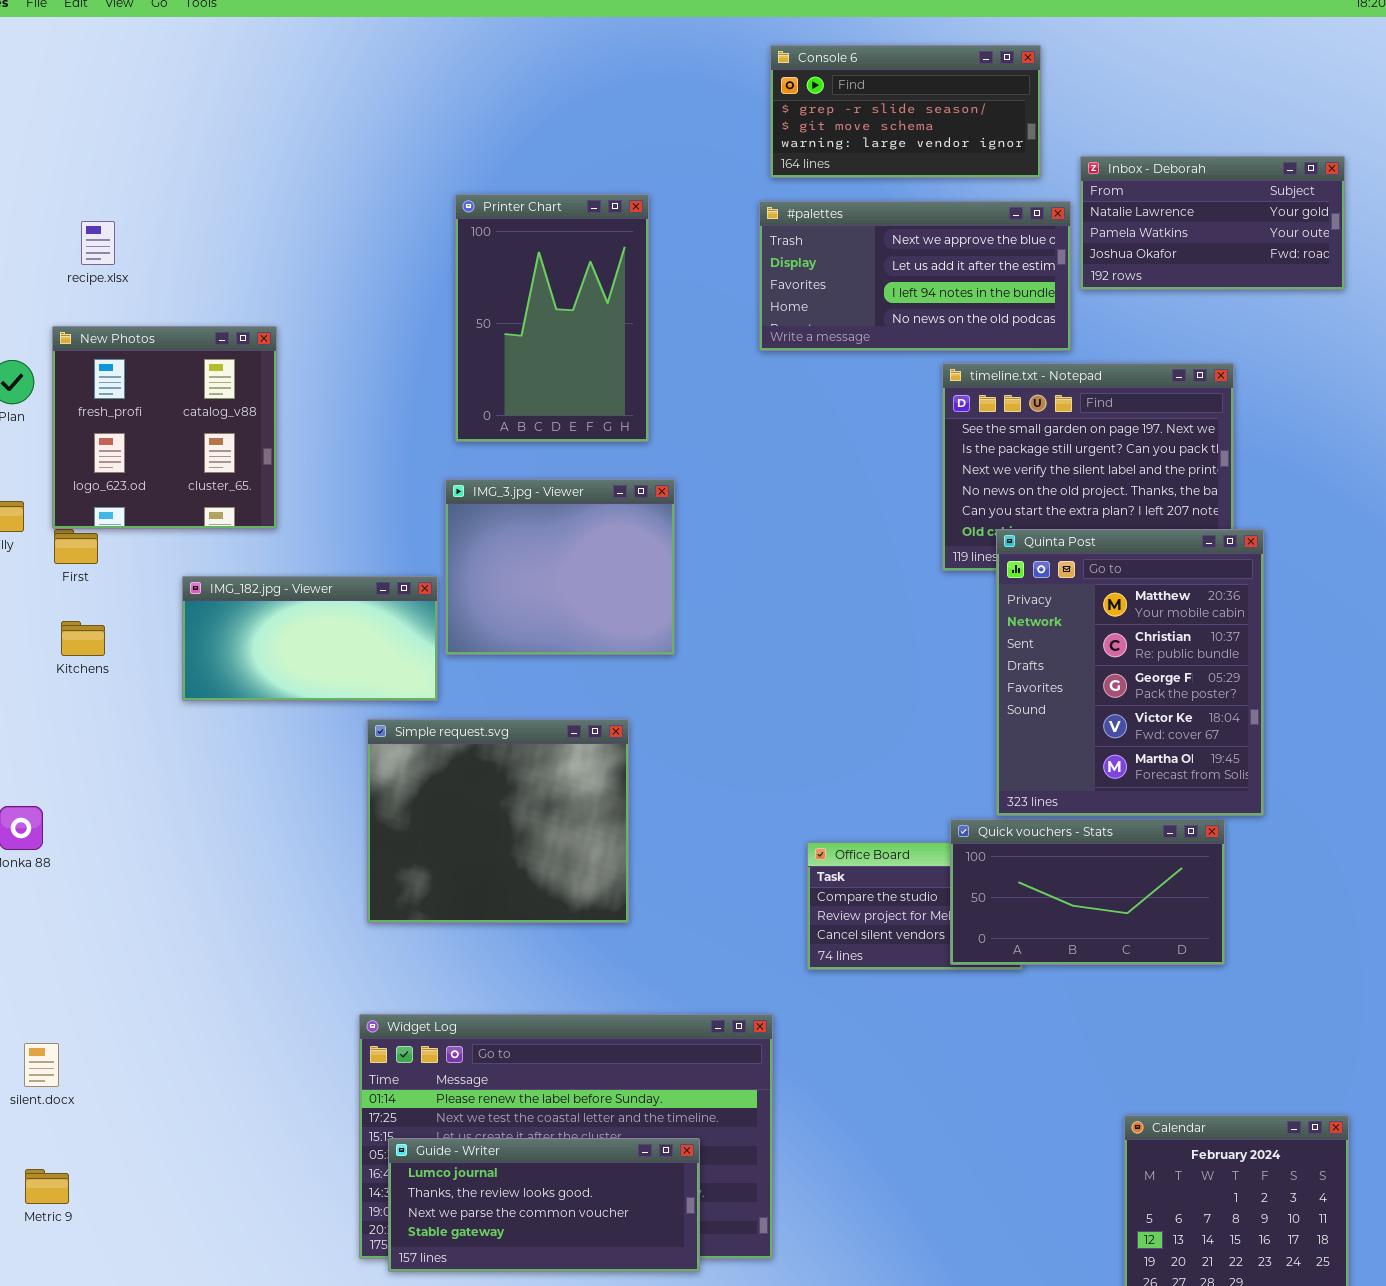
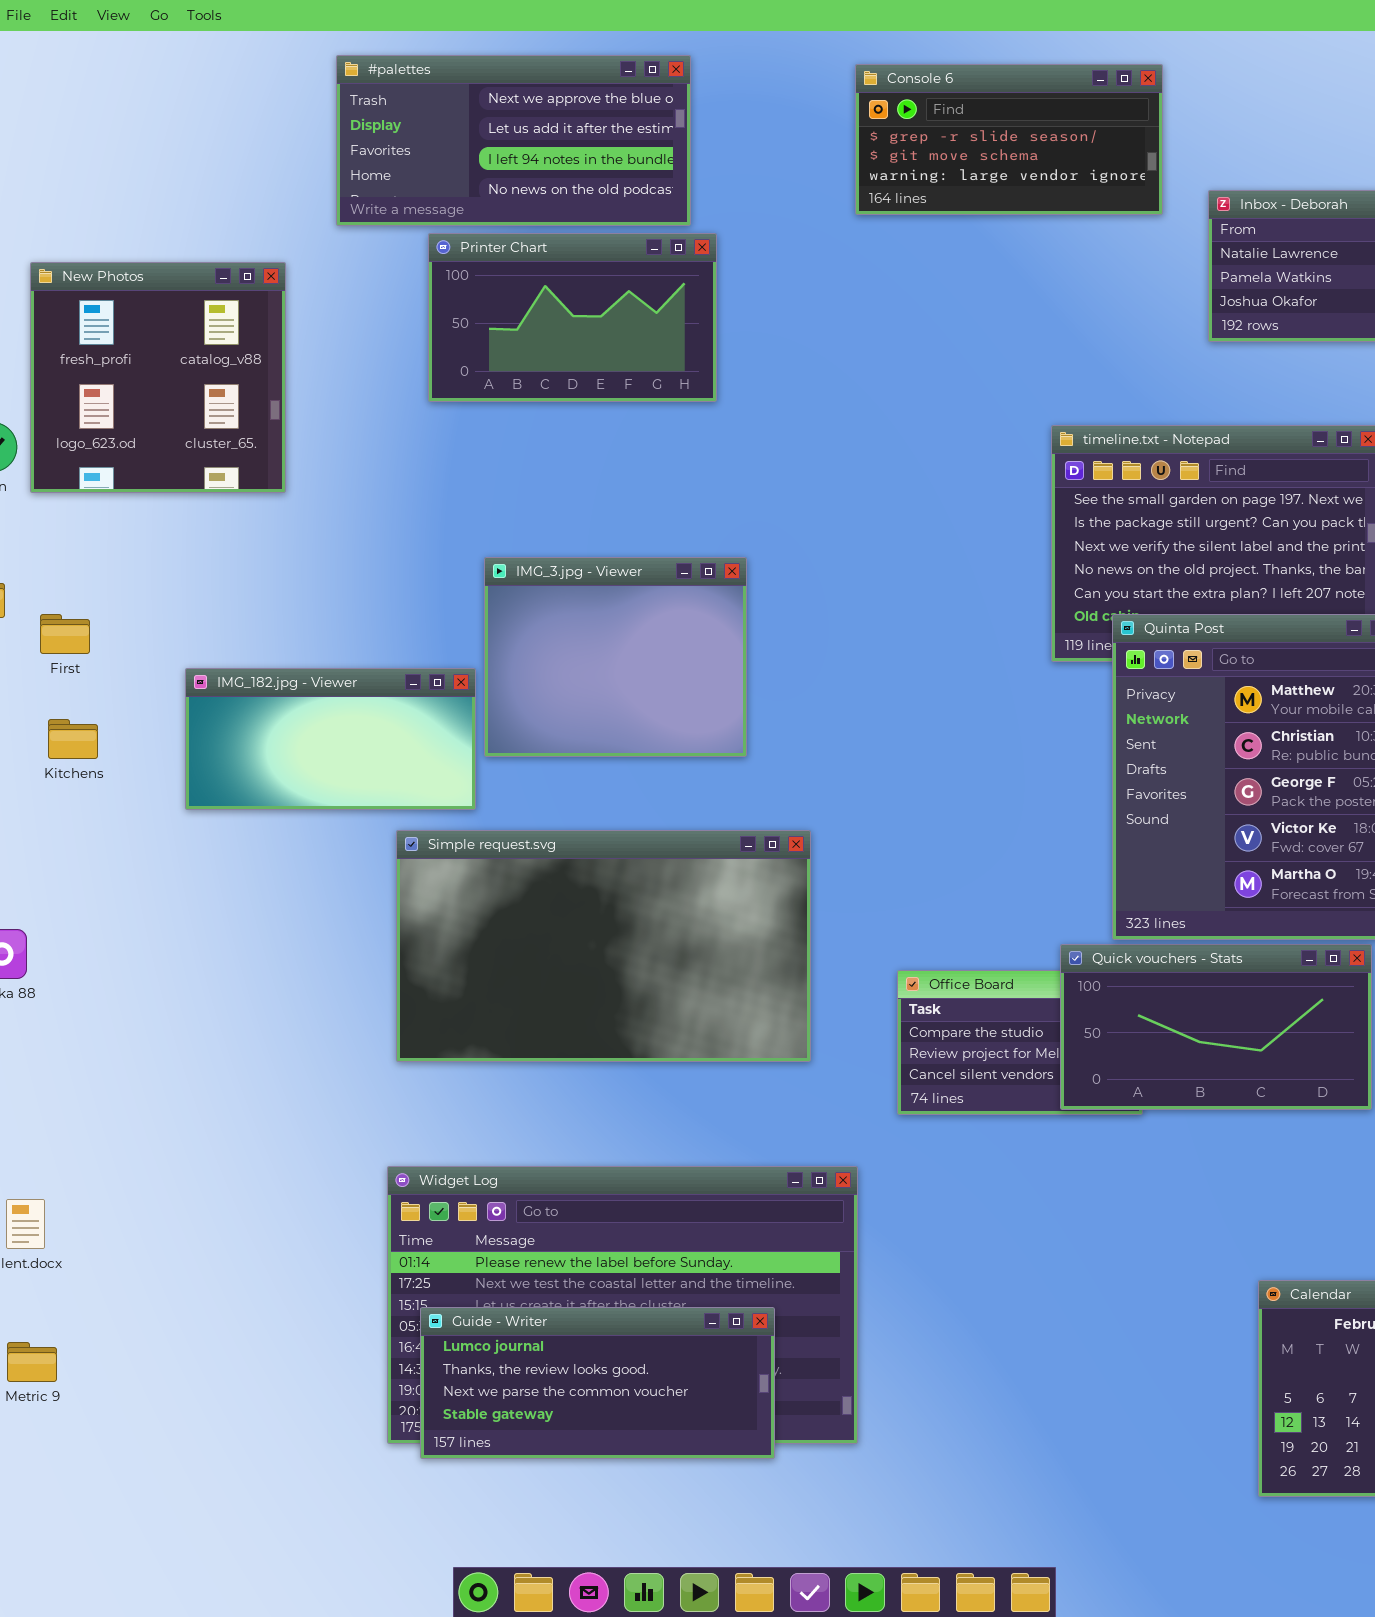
Printer Chart: [455,194,649,442] -> [428,233,717,402], resized
#palettes: [759,201,1071,351] -> [336,55,691,226], moved
New Photos: [52,326,277,529] -> [30,262,286,493], moved
Simple request.svg: [367,719,629,923] -> [396,830,811,1062], resized

